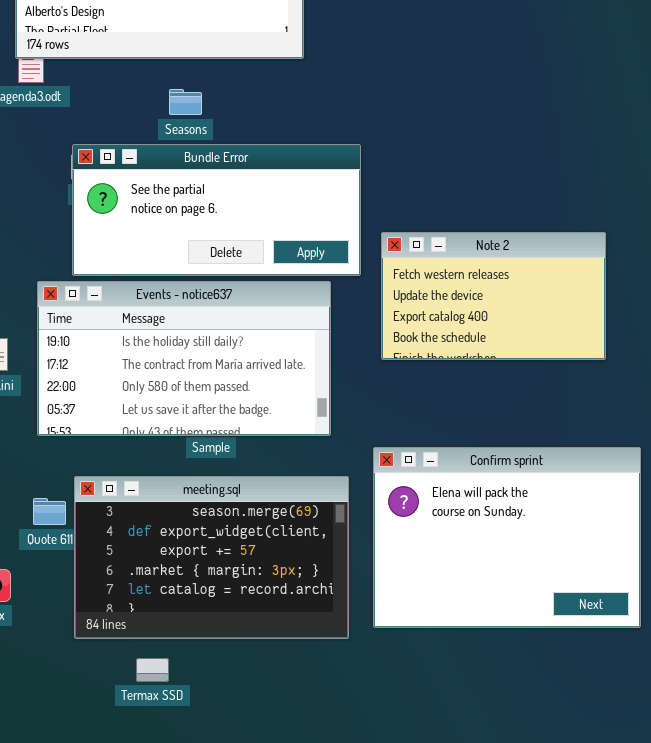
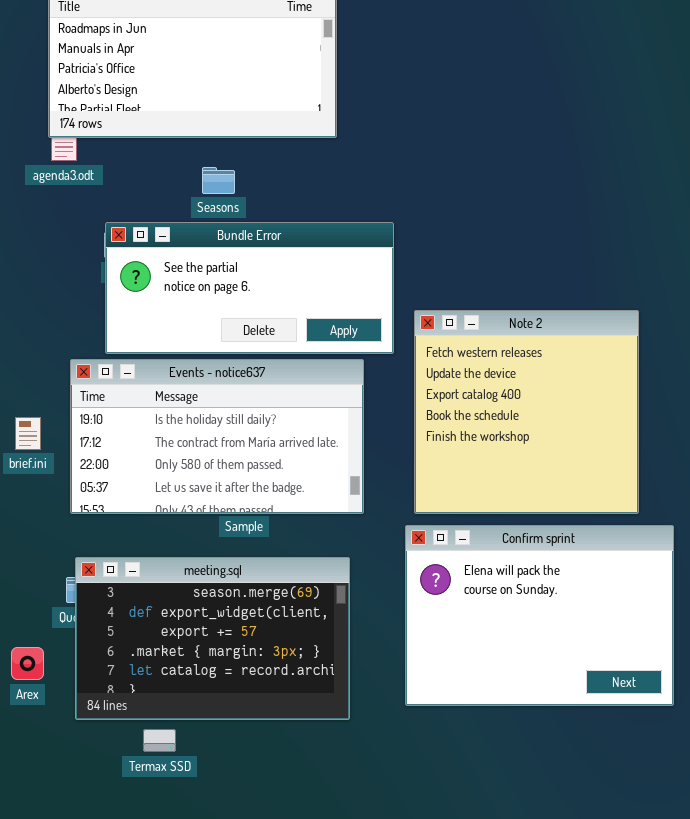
Note 2: [381,232,606,360] -> [414,310,639,514], resized
meeting.sql: [74,476,349,639] -> [75,557,350,720], moved
Termax SSD: [136,658,169,682] -> [143,729,176,752], moved

